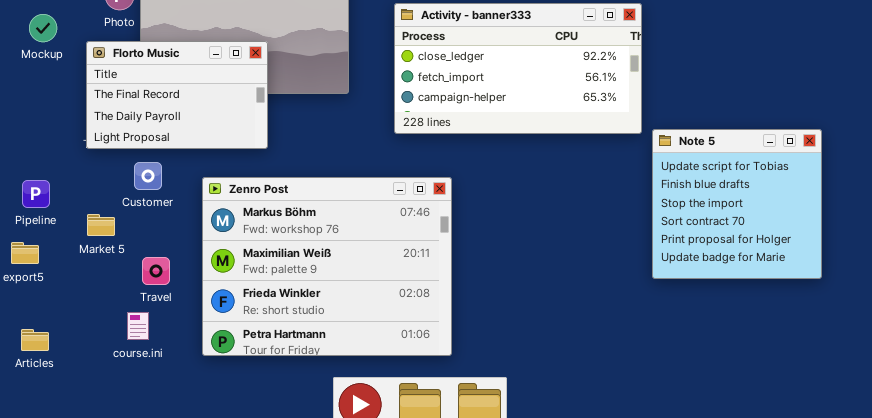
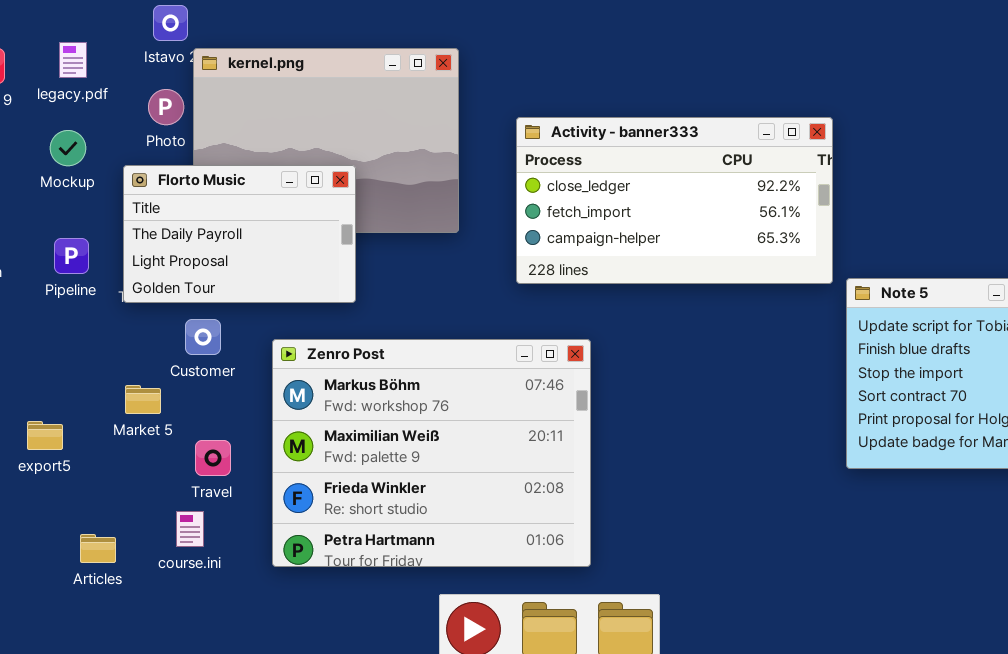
Florto Music: [86,41,268,149] -> [123,165,356,303], scrolled down 1 row
Pipeline: [22,180,50,208] -> [54,238,89,274], moved
Articles: [21,329,49,351] -> [80,534,116,563], moved

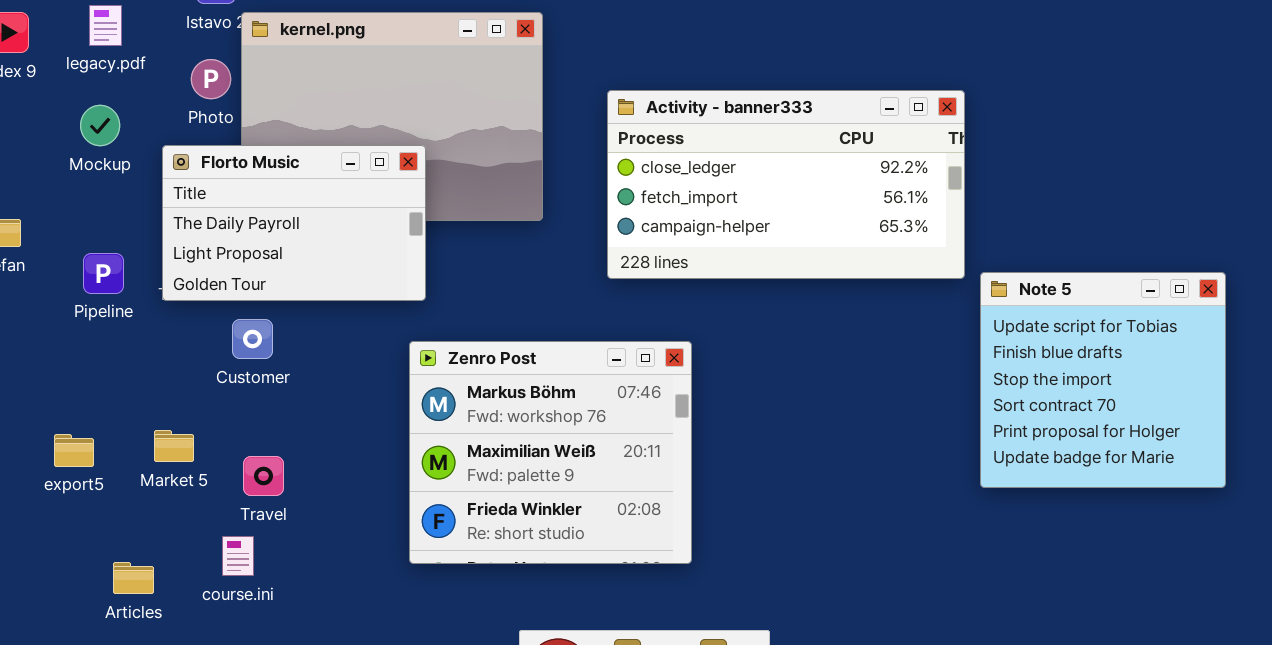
Pipeline: [54,238,89,274] -> [83,253,124,294], moved
Zenro Post: [272,339,591,567] -> [409,341,692,564], resized
Market 5: [125,385,161,414] -> [154,430,194,462], moved

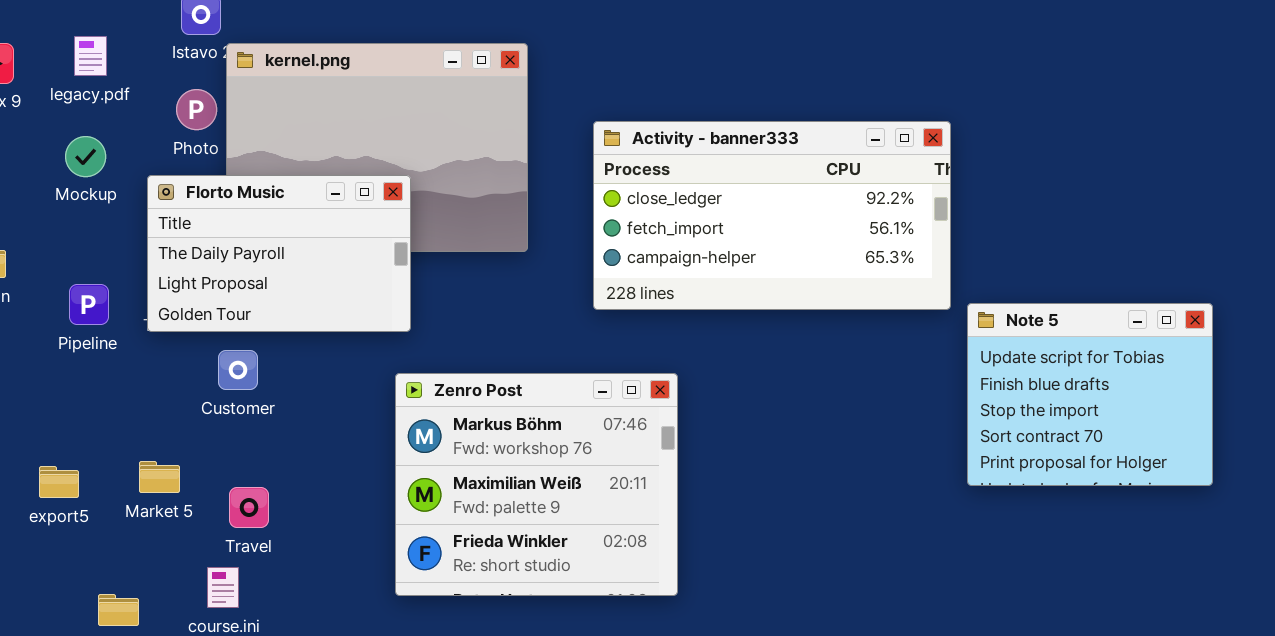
Note 5: [980,272,1226,488] -> [967,303,1213,486], resized

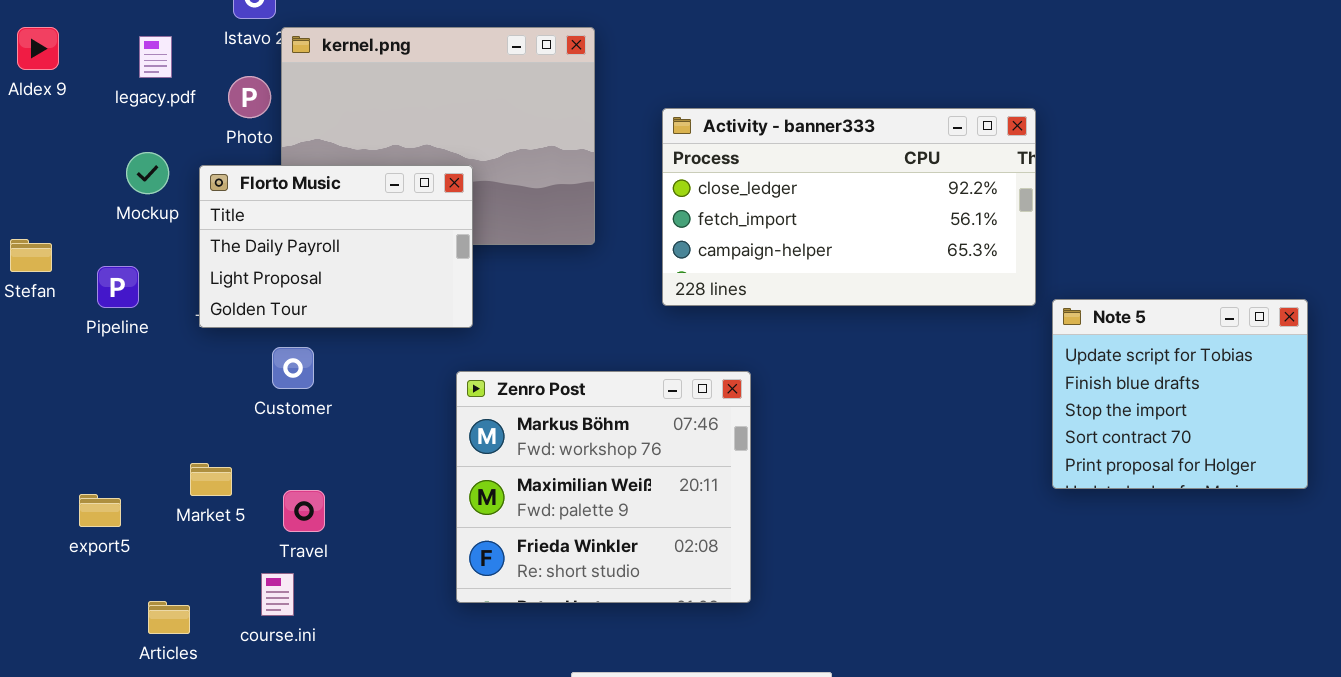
legacy.pdf: [74,36,107,76] -> [139,36,172,78], moved
Mockup: [65,136,106,177] -> [126,152,169,194], moved
Pipeline: [69,284,109,325] -> [97,266,139,308], moved
export5: [39,466,79,498] -> [79,494,121,527], moved

